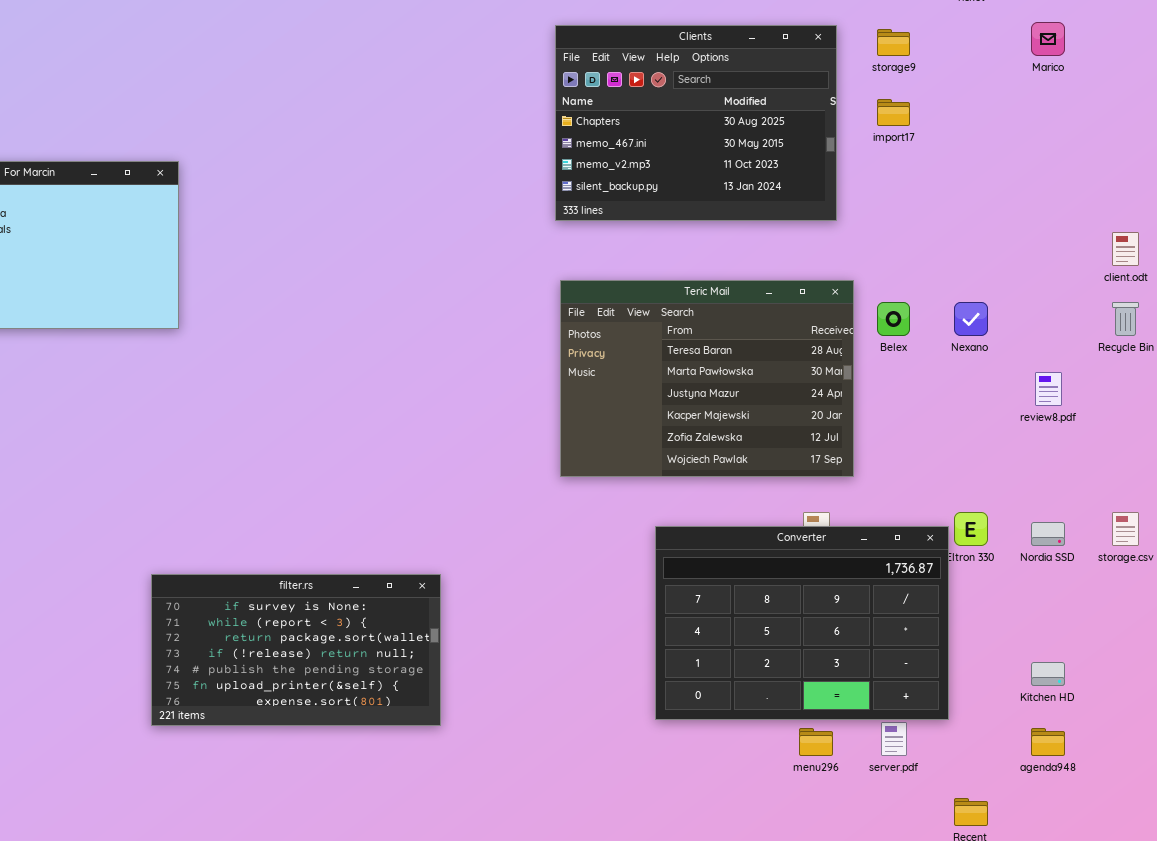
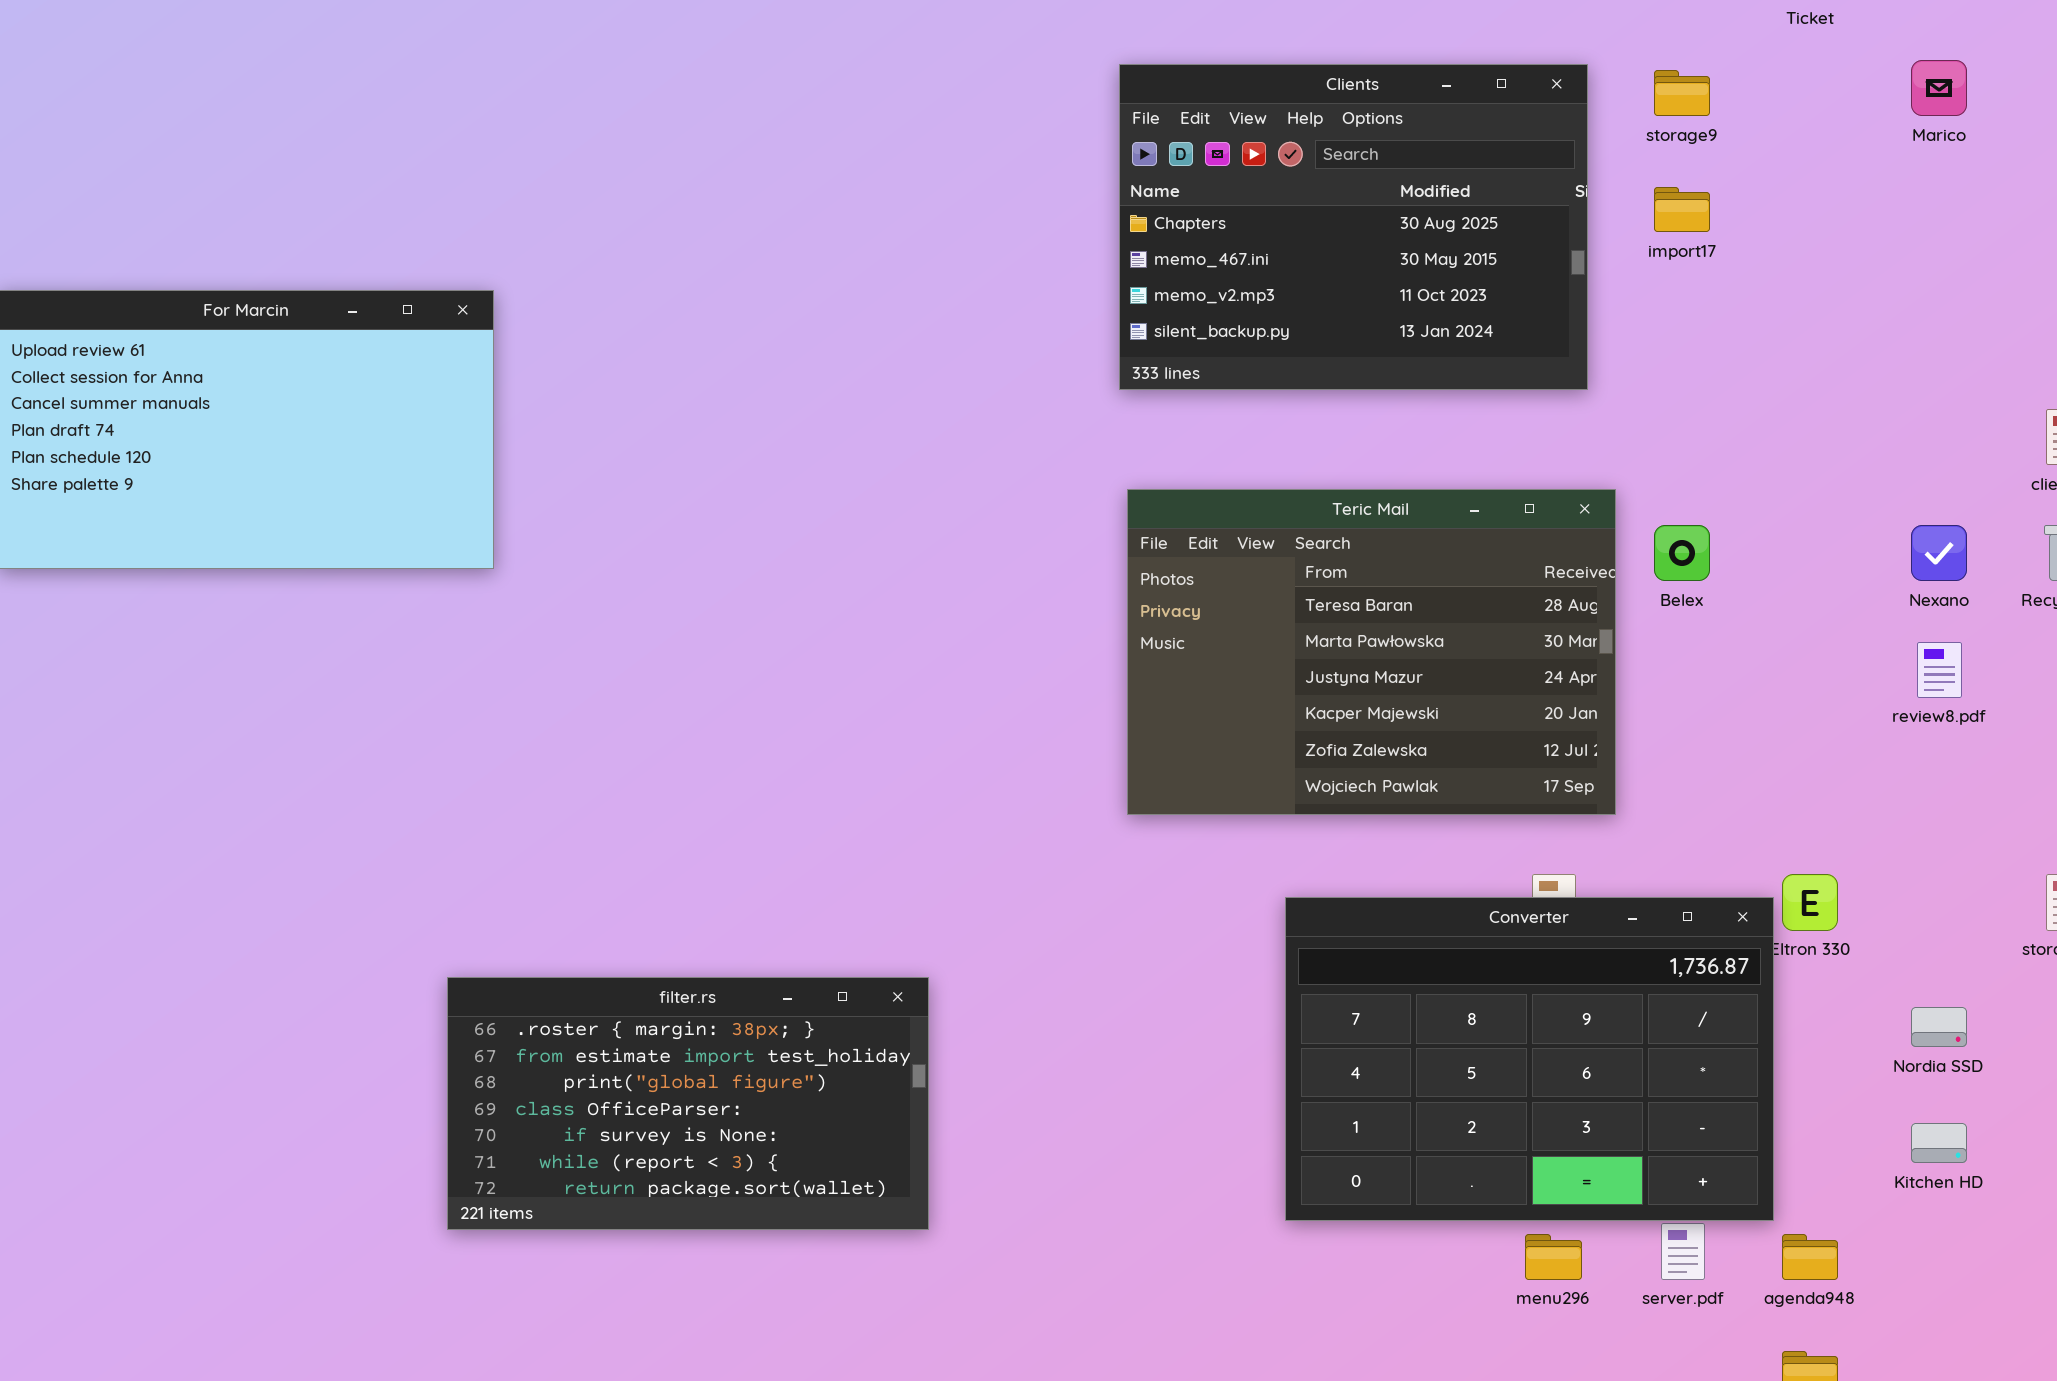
Nexano: [954,302,988,336] -> [1911,525,1967,581], moved
Nordia SSD: [1031,522,1065,546] -> [1911,1007,1967,1047], moved
filter.rs: [151,574,441,726] -> [447,977,929,1230], scrolled up 4 rows
agenda948: [1031,728,1065,756] -> [1782,1234,1838,1280], moved

